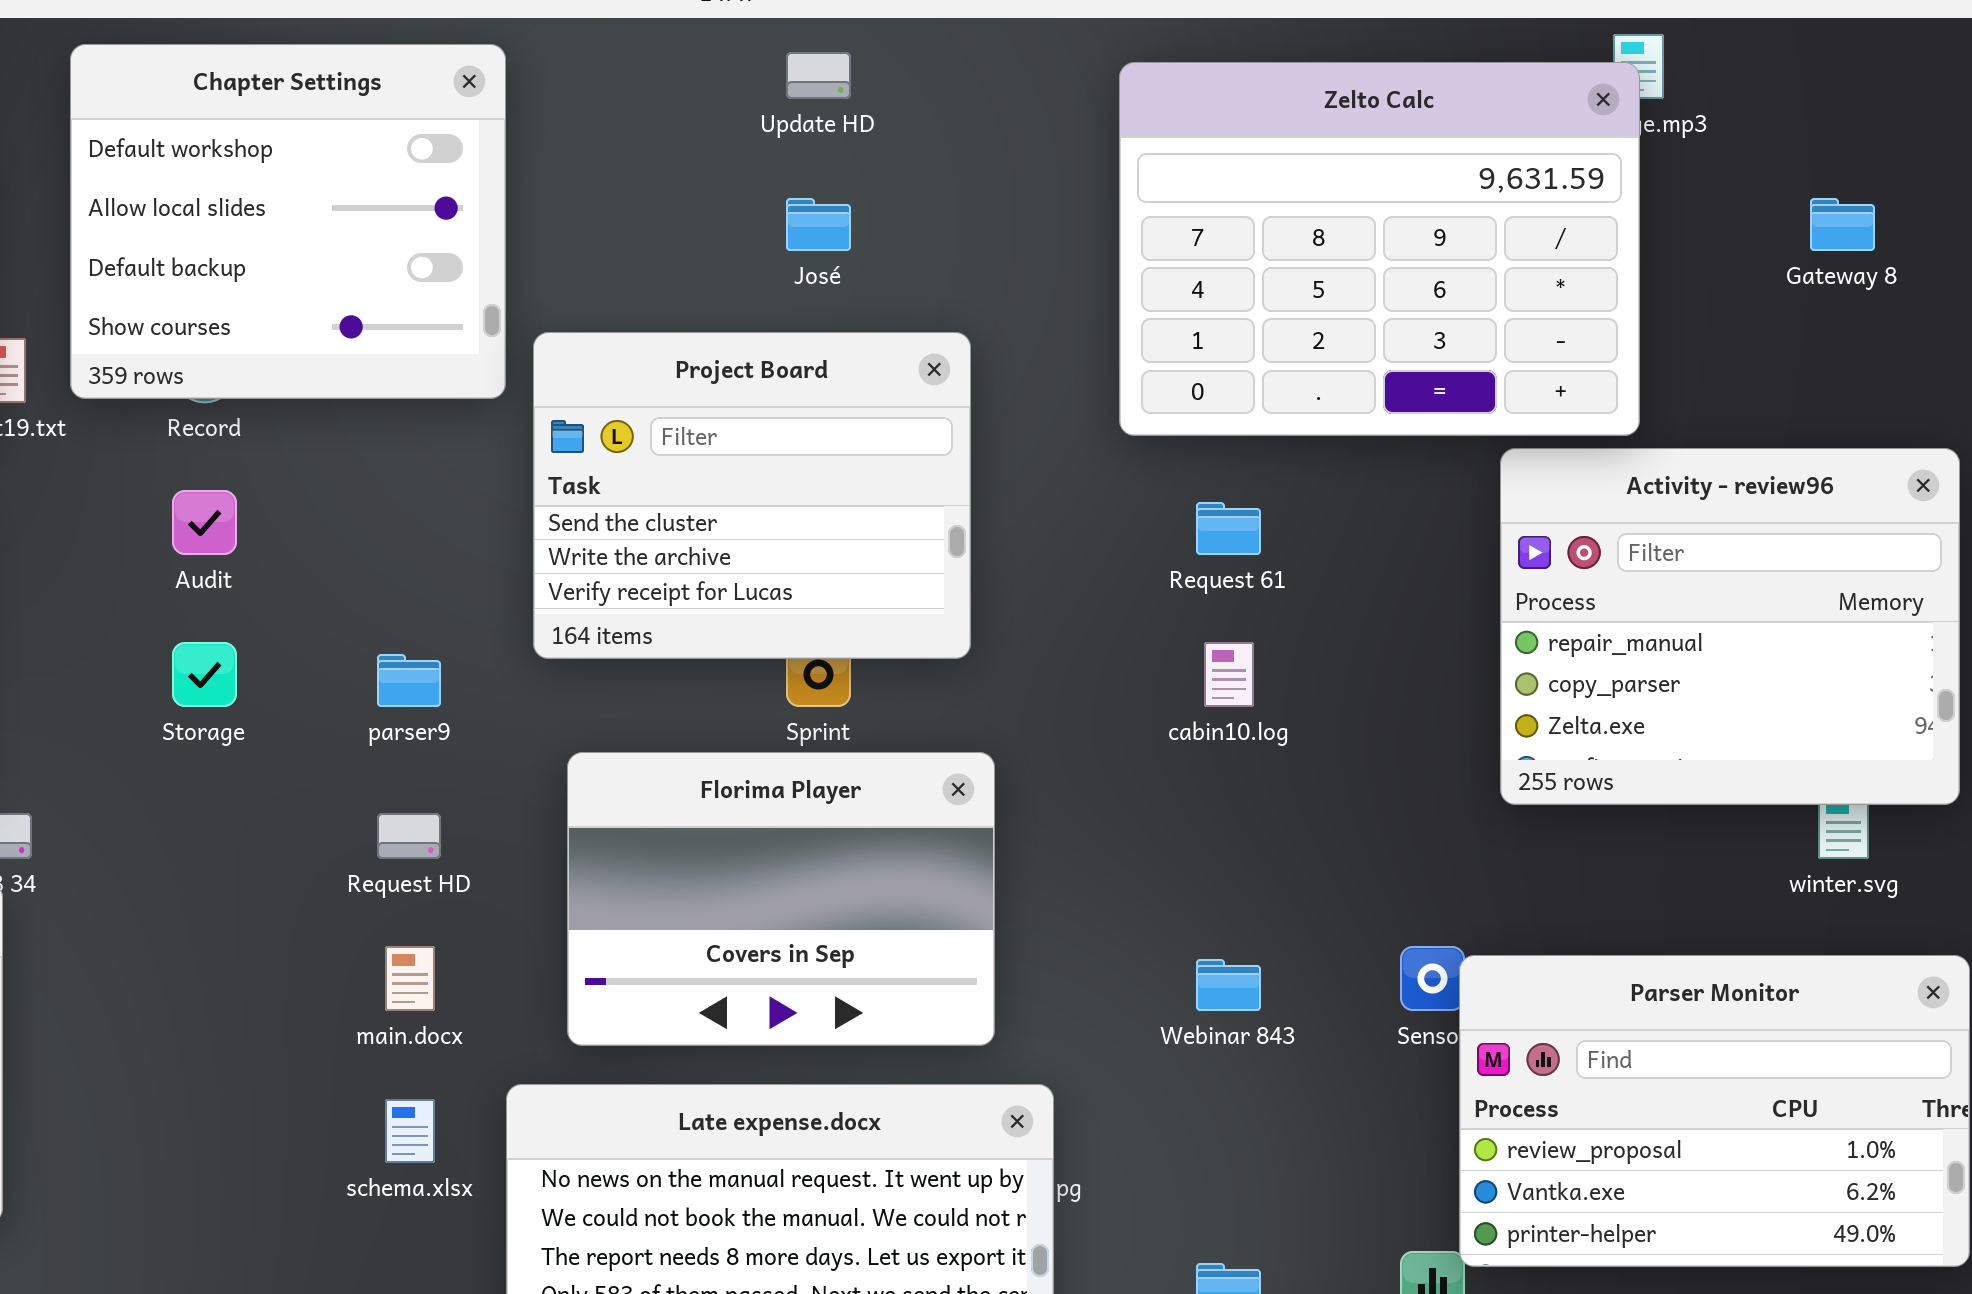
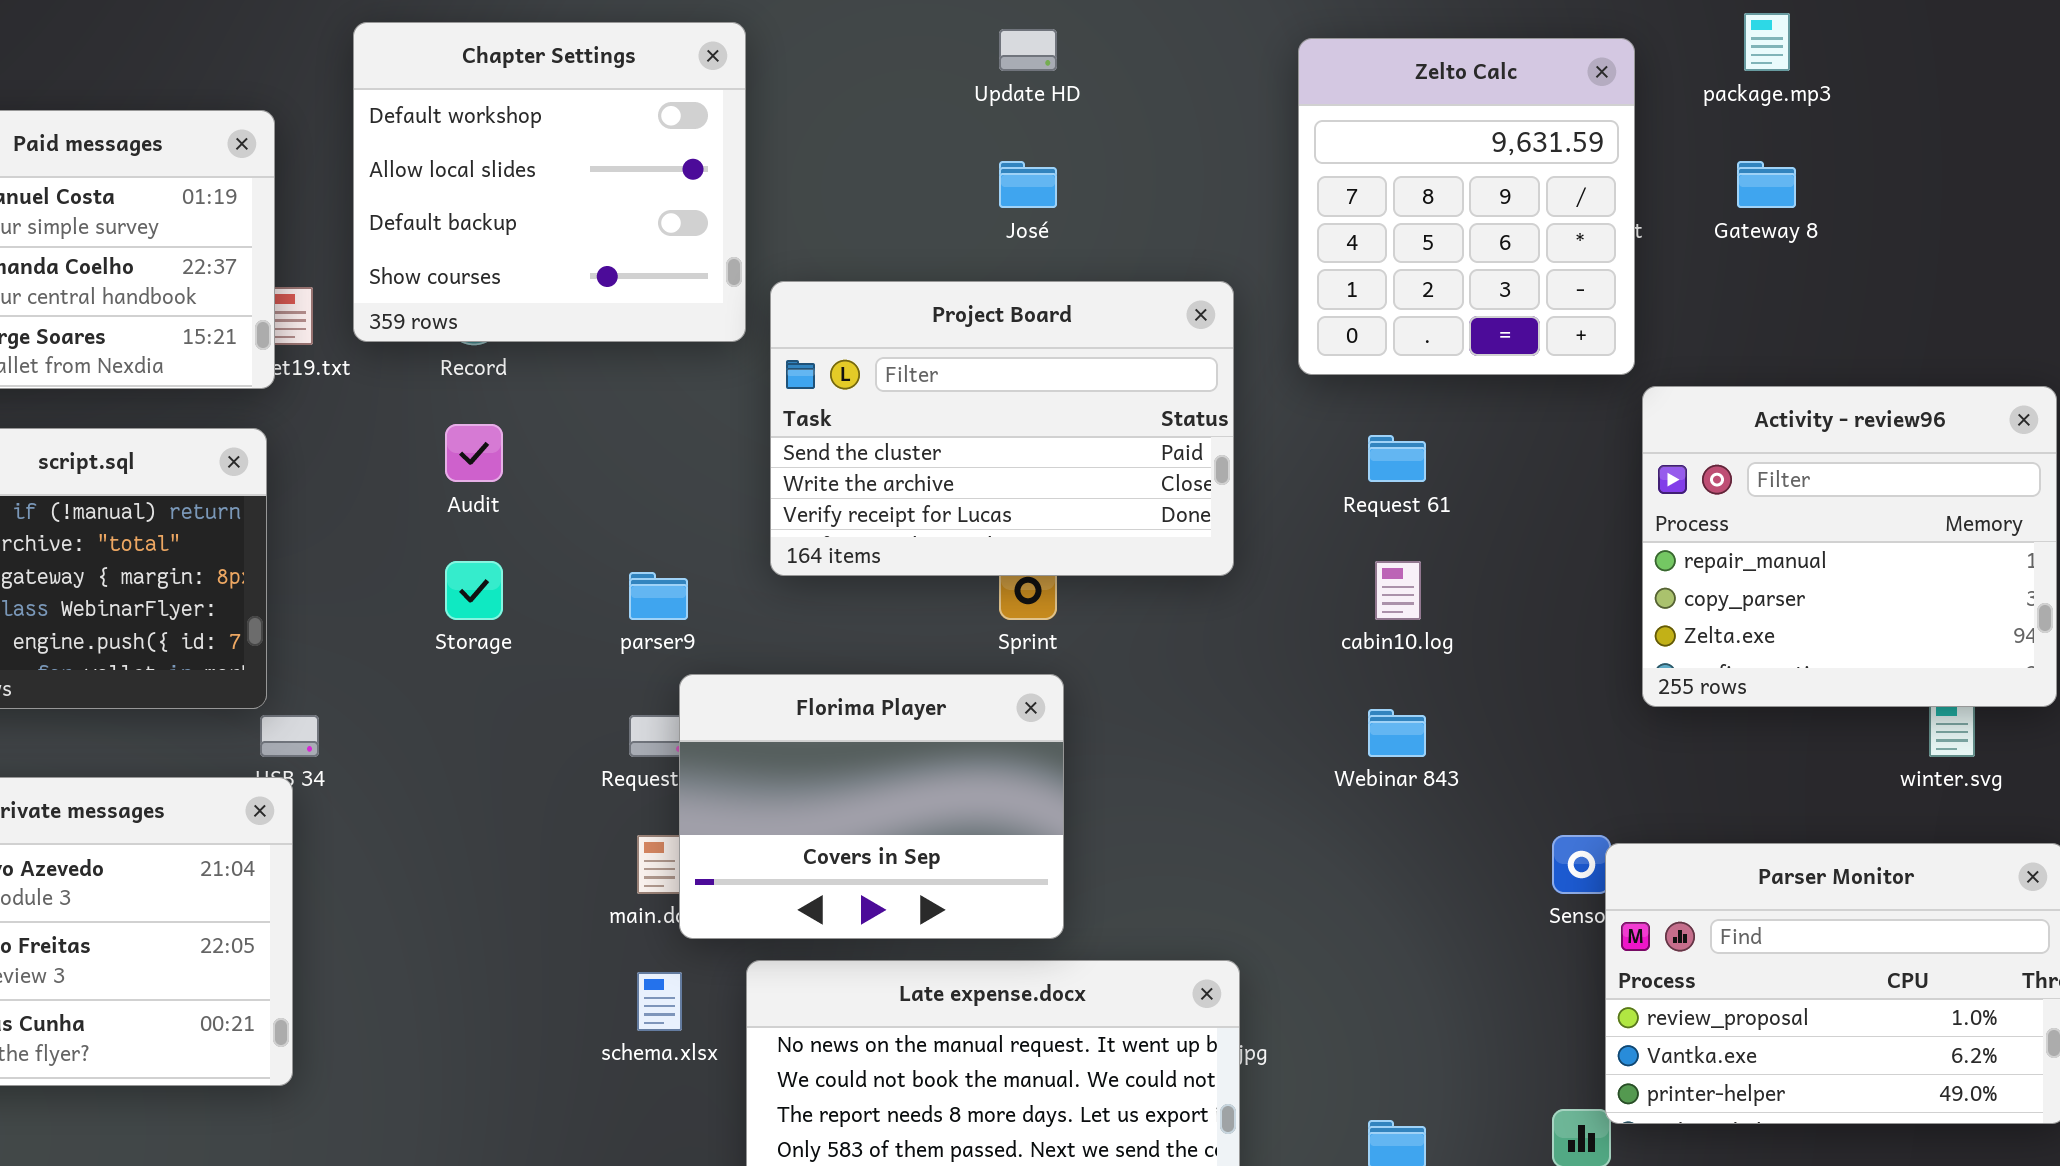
Zelto Calc: [1119,62,1640,436] -> [1298,38,1635,375], resized
Gateway 8: [1810,198,1875,251] -> [1737,161,1796,208], moved
Project Board: [533,332,971,659] -> [770,281,1234,576], resized
Florima Player: [567,752,995,1046] -> [679,674,1064,939], moved
Webinar 843: [1196,959,1261,1011] -> [1368,709,1426,757], moved

